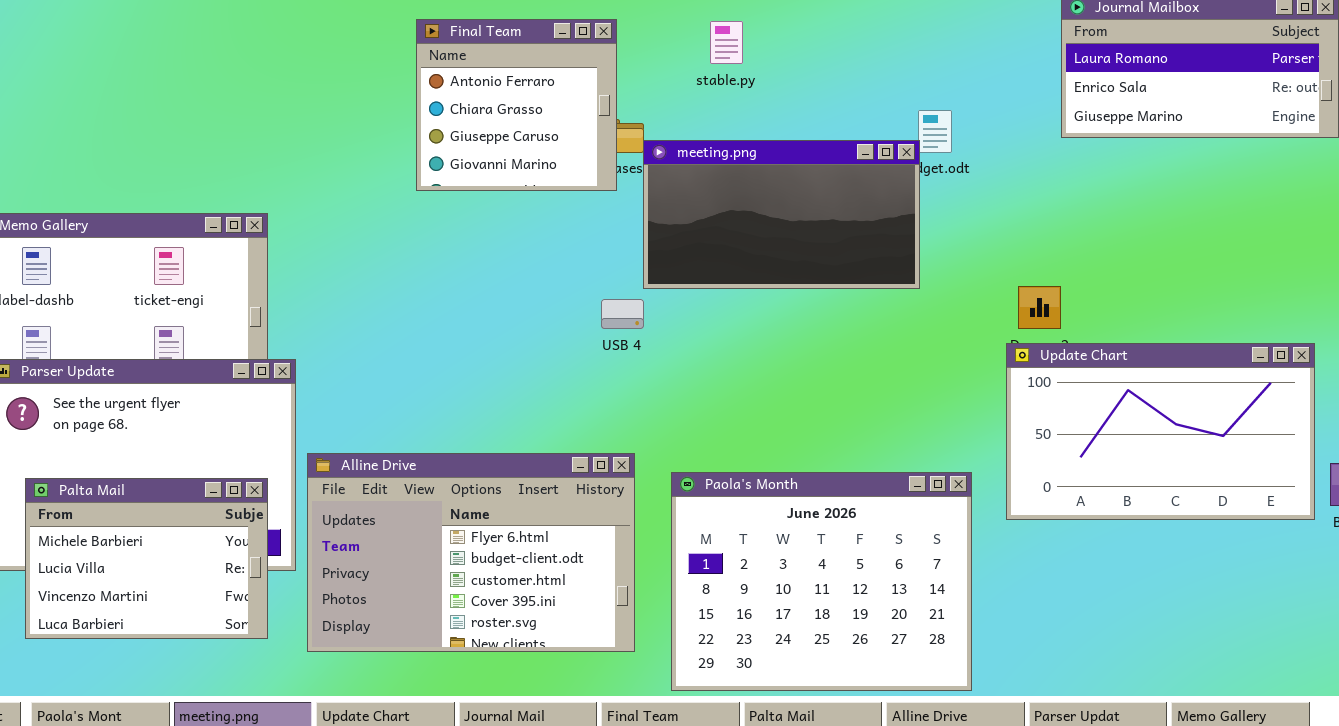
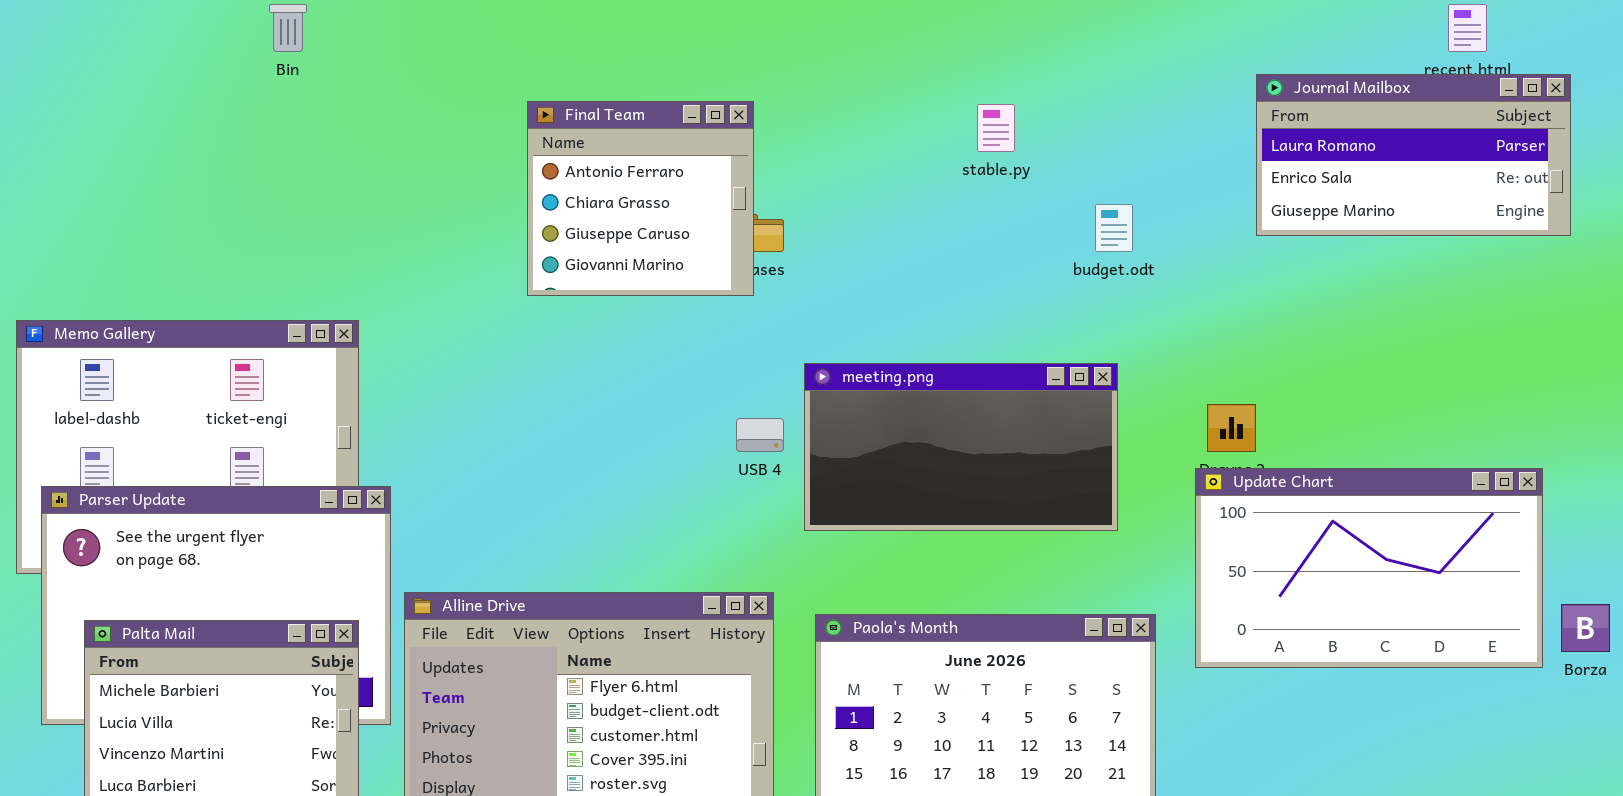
stable.py: [710,21,743,64] -> [977,104,1015,152], moved
meeting.png: [643,140,920,289] -> [804,363,1118,531], moved

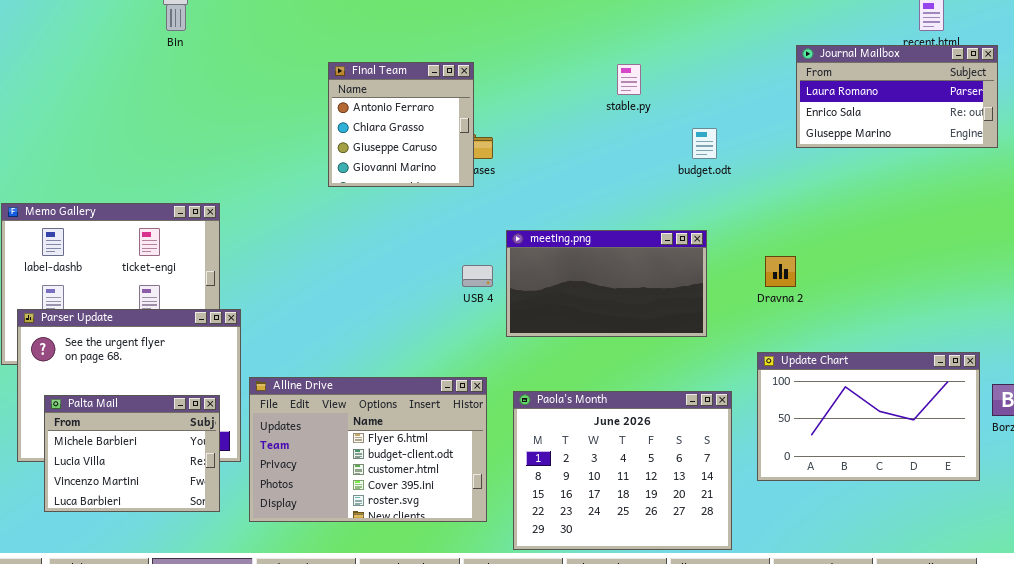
Update Chart: [1195,468,1543,668] -> [757,352,980,481], moved

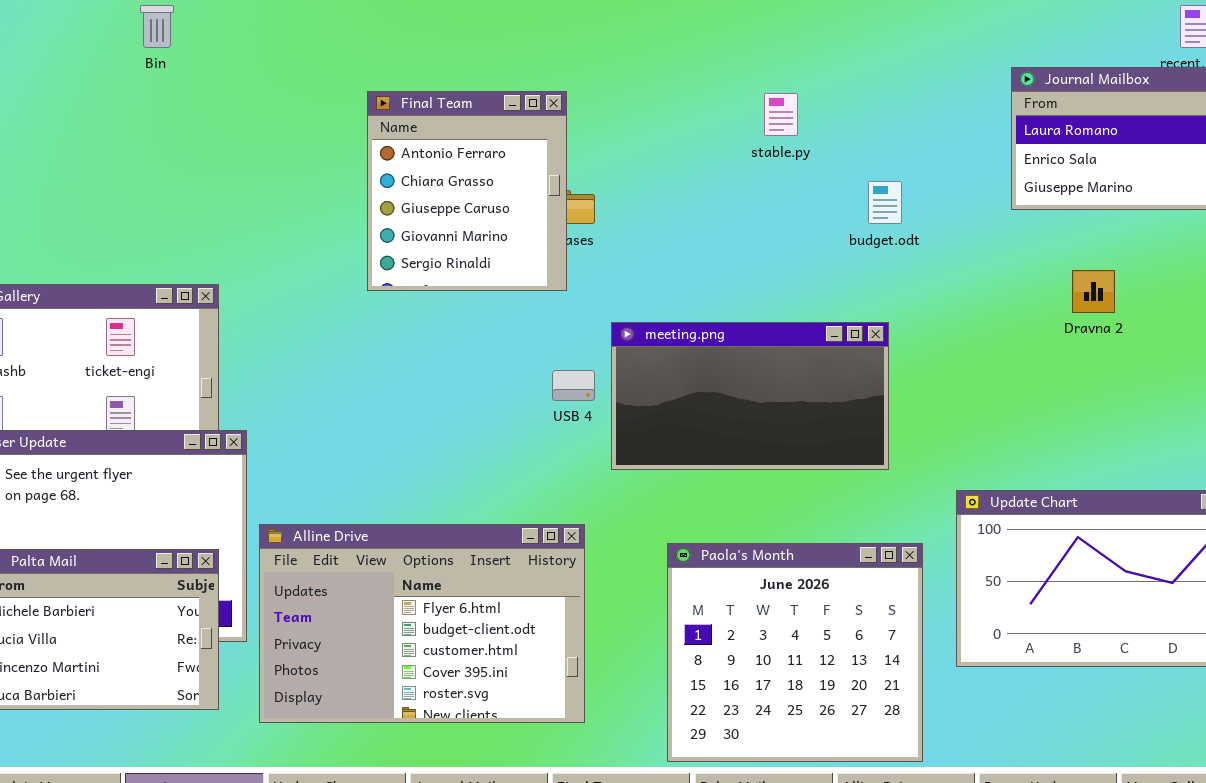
Final Team: [328,62,474,187] -> [367,91,567,291], resized
Dravna 2: [765,256,796,287] -> [1072,270,1115,313], moved
Paola's Month: [513,391,732,550] -> [667,543,923,762], resized

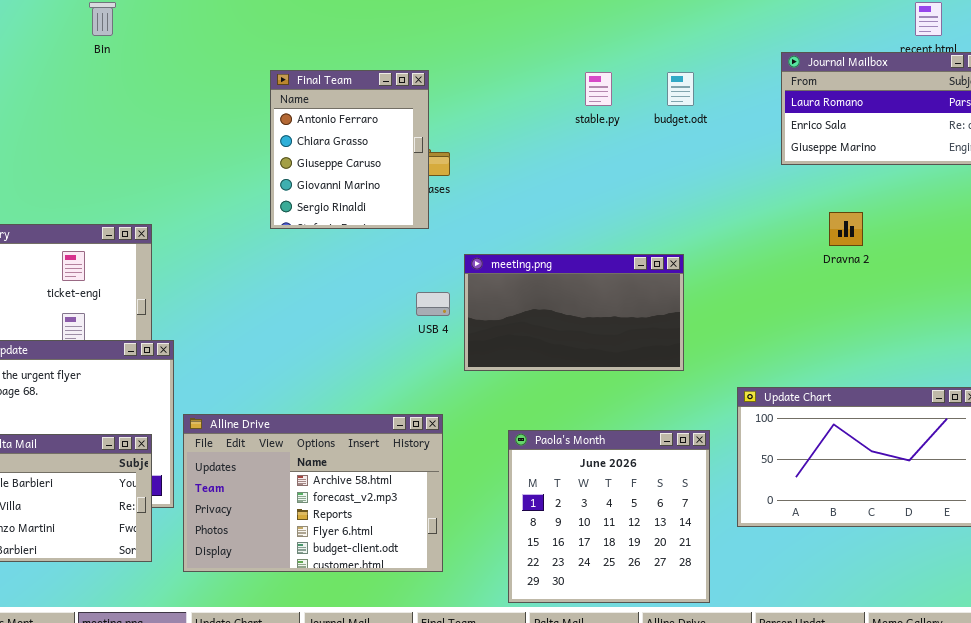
budget.odt: [868,181,902,224] -> [667,72,694,106], moved
Alline Drive: [259,524,585,723] -> [183,414,443,572], scrolled up 3 rows

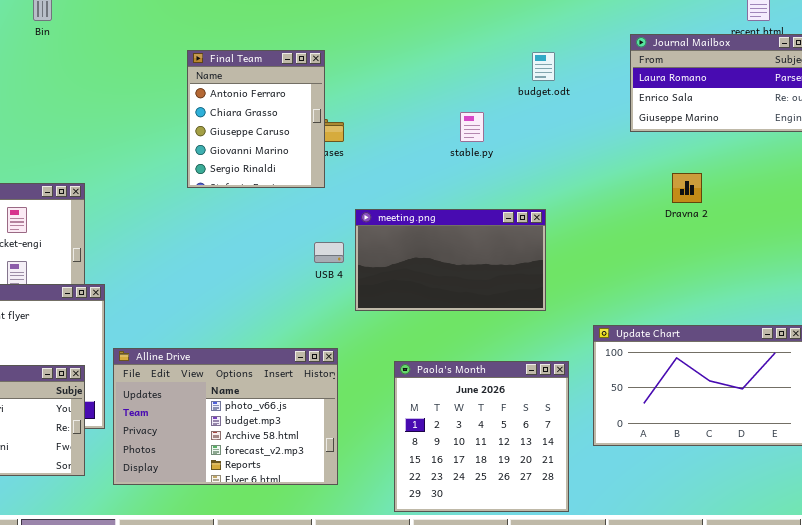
stable.py: [585,72,612,106] -> [460,112,484,142], moved
Alline Drive: [183,414,443,572] -> [113,348,338,485], scrolled up 2 rows

